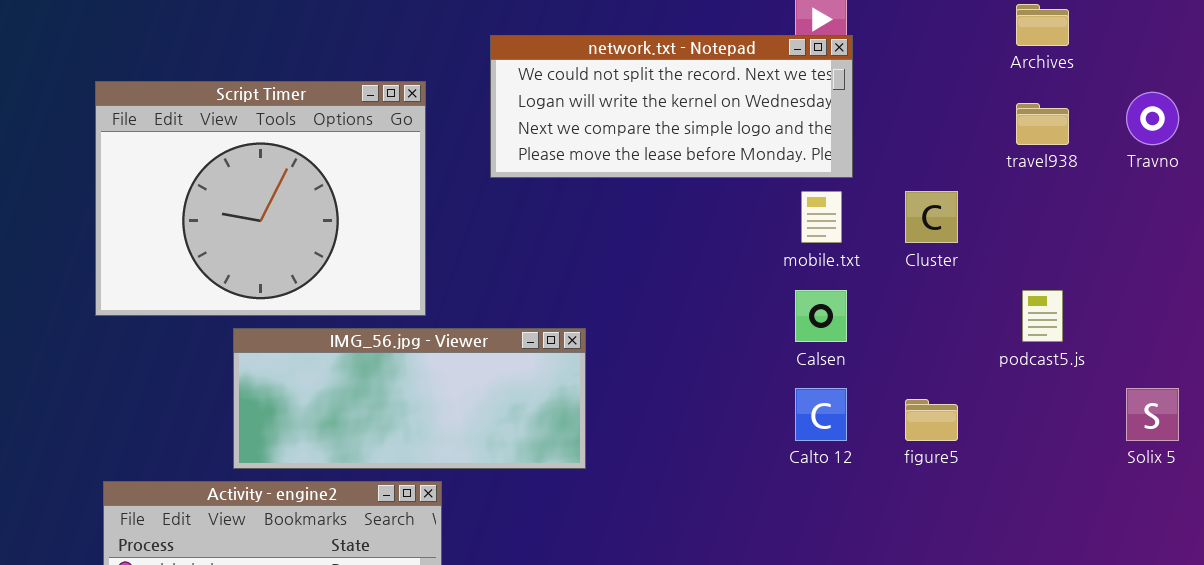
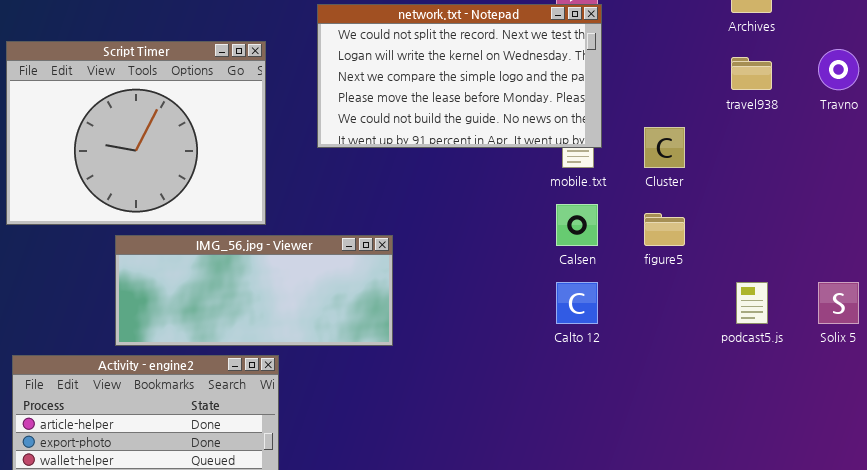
network.txt - Notepad: [490,35,853,178] -> [317,4,602,148], resized
podcast5.js: [1022,290,1063,342] -> [736,282,768,324], moved
figure5: [905,399,958,441] -> [644,213,685,246], moved

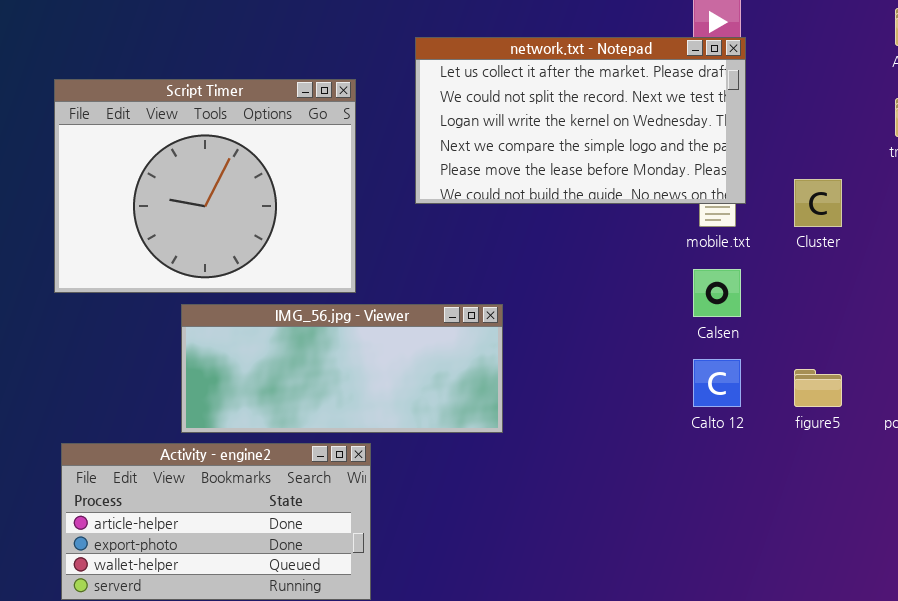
network.txt - Notepad: [317,4,602,148] -> [415,37,746,204], scrolled up 1 row
figure5: [644,213,685,246] -> [794,369,842,407], moved

